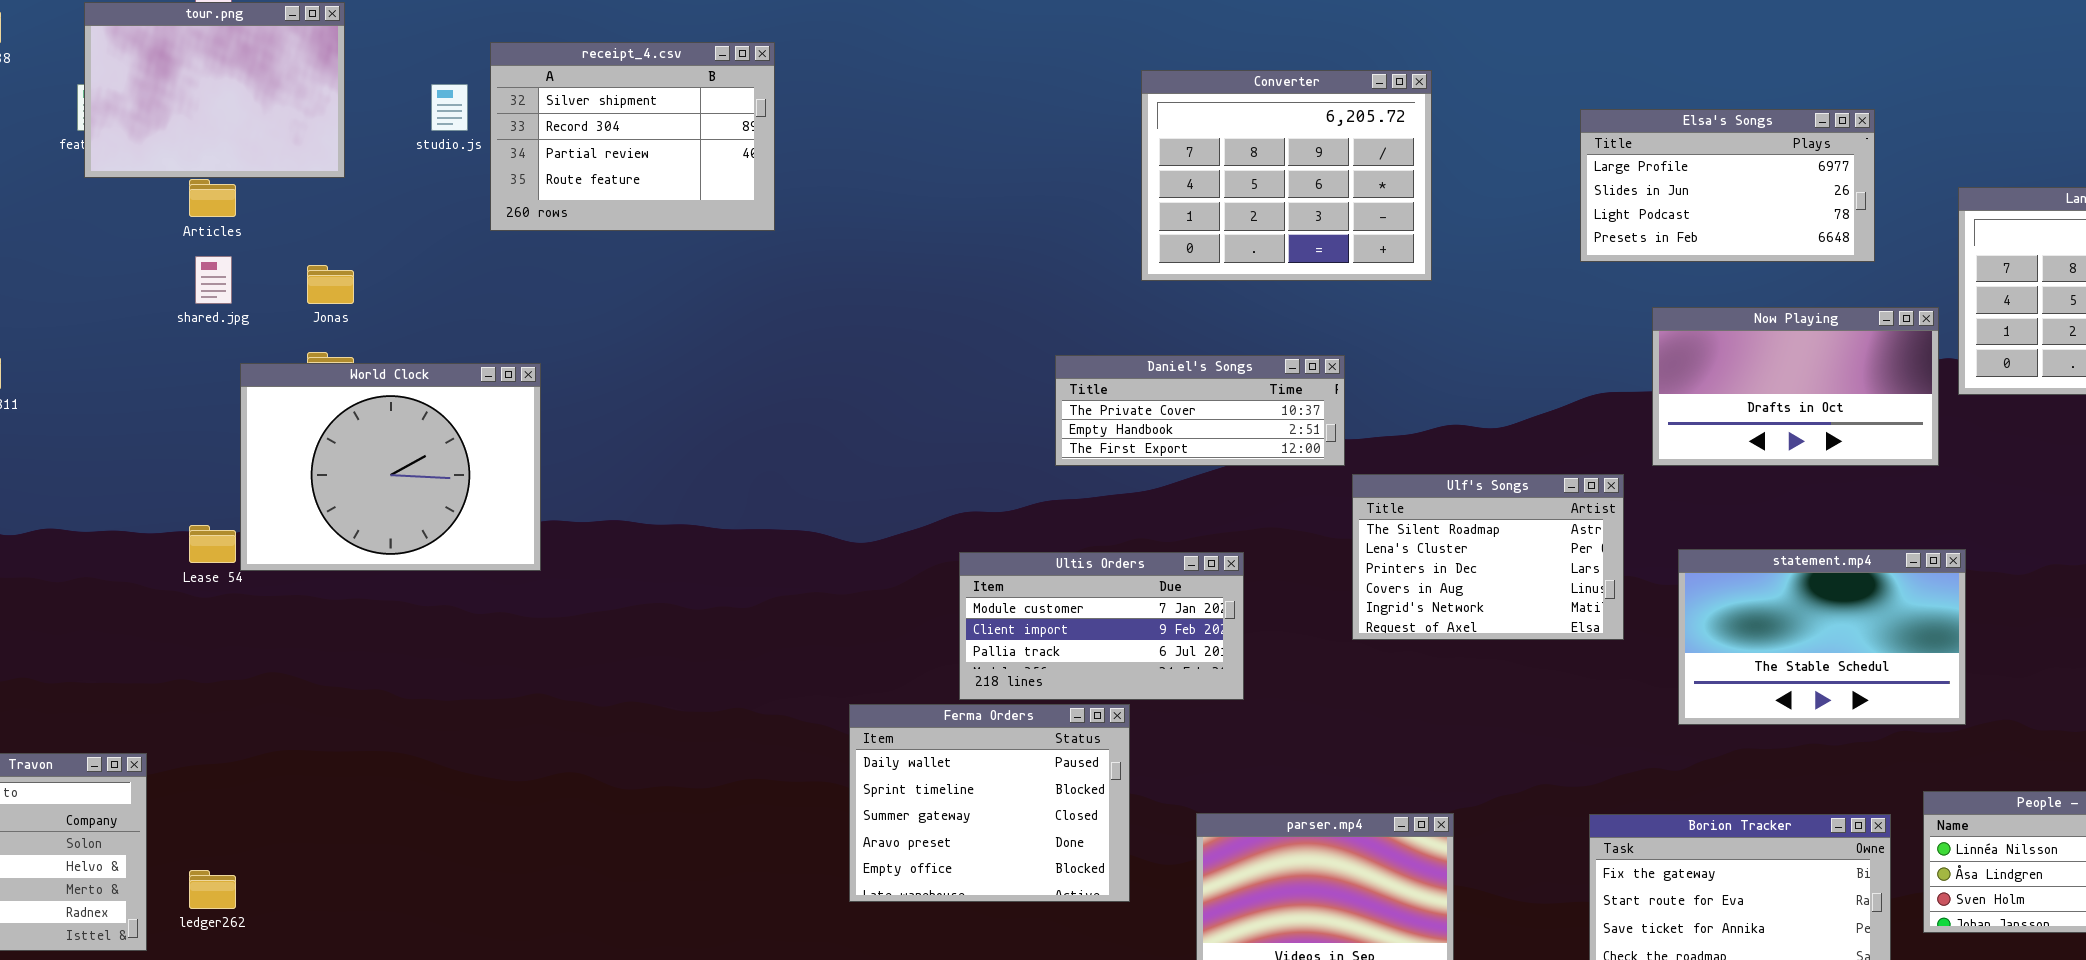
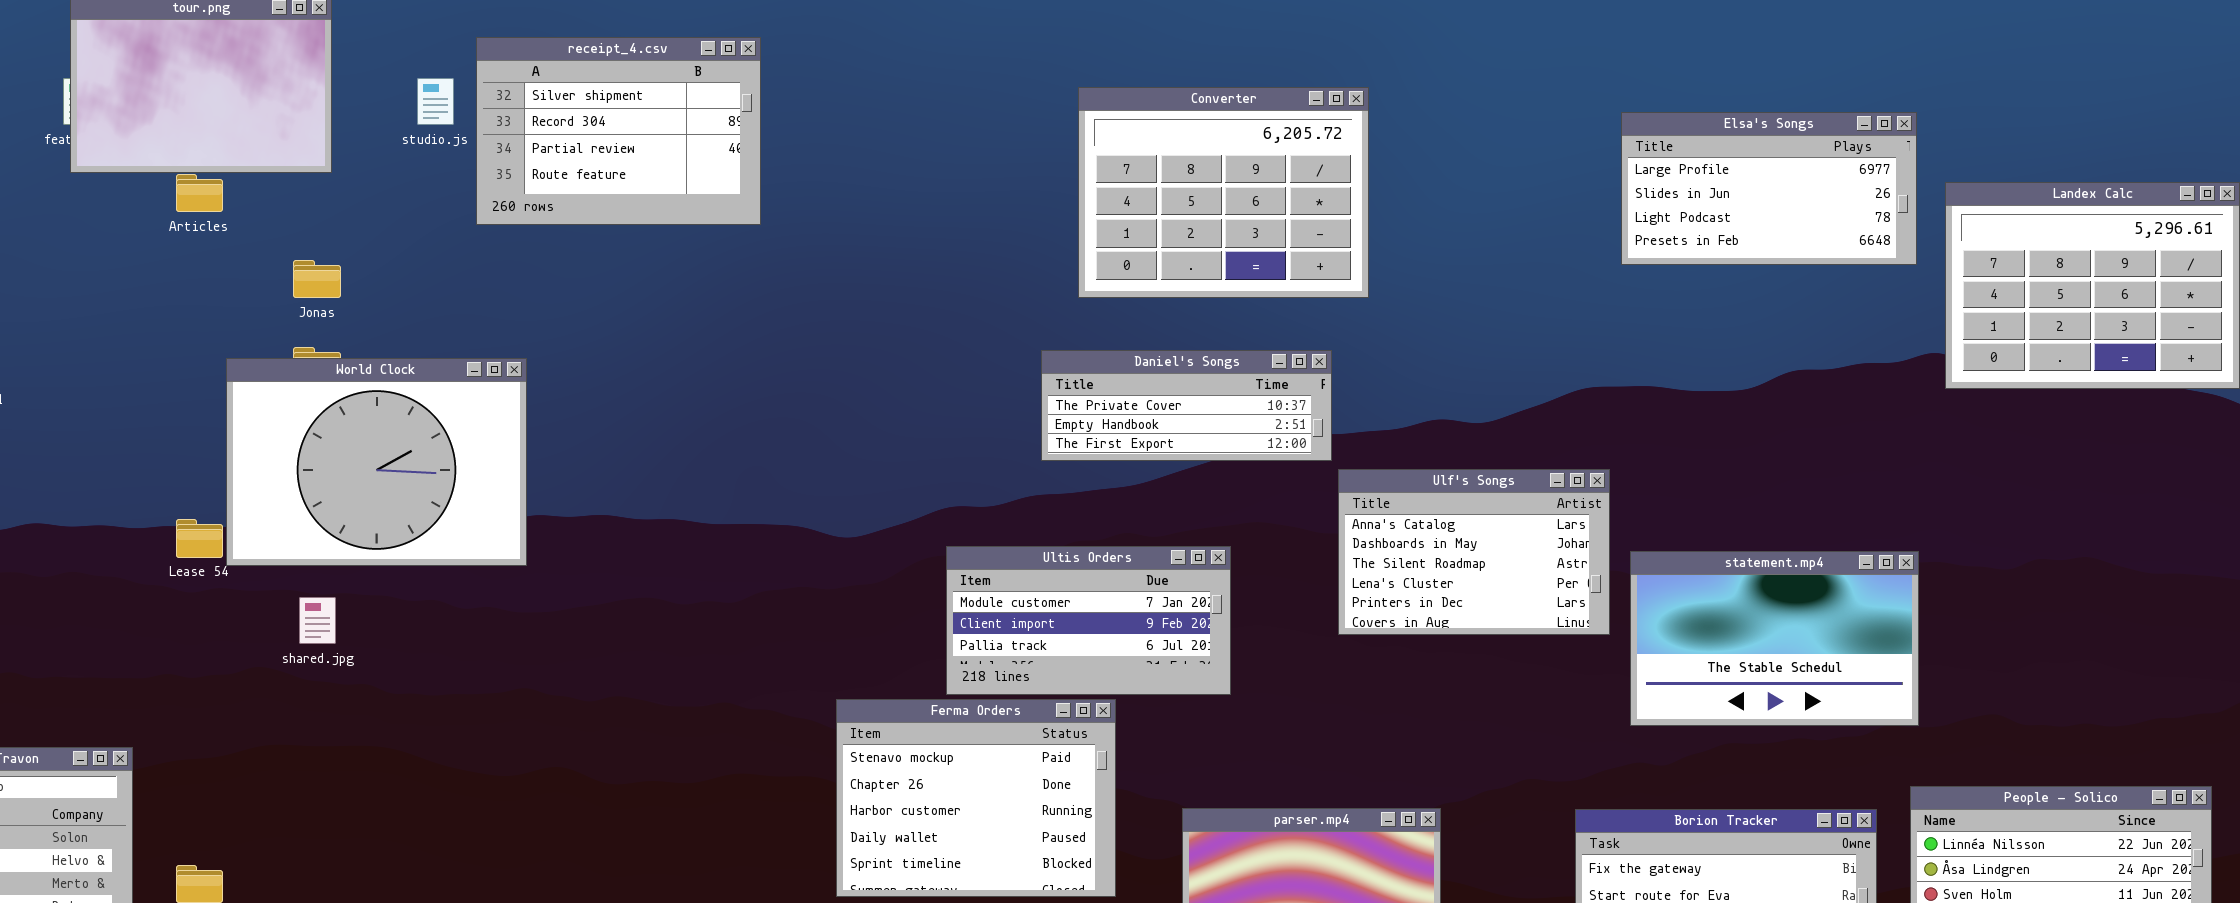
Converter: [1141,70,1432,281] -> [1078,87,1369,298], moved
Elsa's Songs: [1580,109,1875,262] -> [1621,112,1917,265], moved
shared.jpg: [195,256,232,304] -> [299,597,336,644], moved
Now Playing: [1652,307,1939,466] -> none, closed
Ulf's Songs: [1352,474,1624,640] -> [1338,469,1610,635], scrolled up 2 rows
statement.mp4: [1678,549,1966,725] -> [1630,551,1919,726], moved
Ferma Orders: [849,704,1130,902] -> [836,699,1116,897], scrolled up 3 rows

